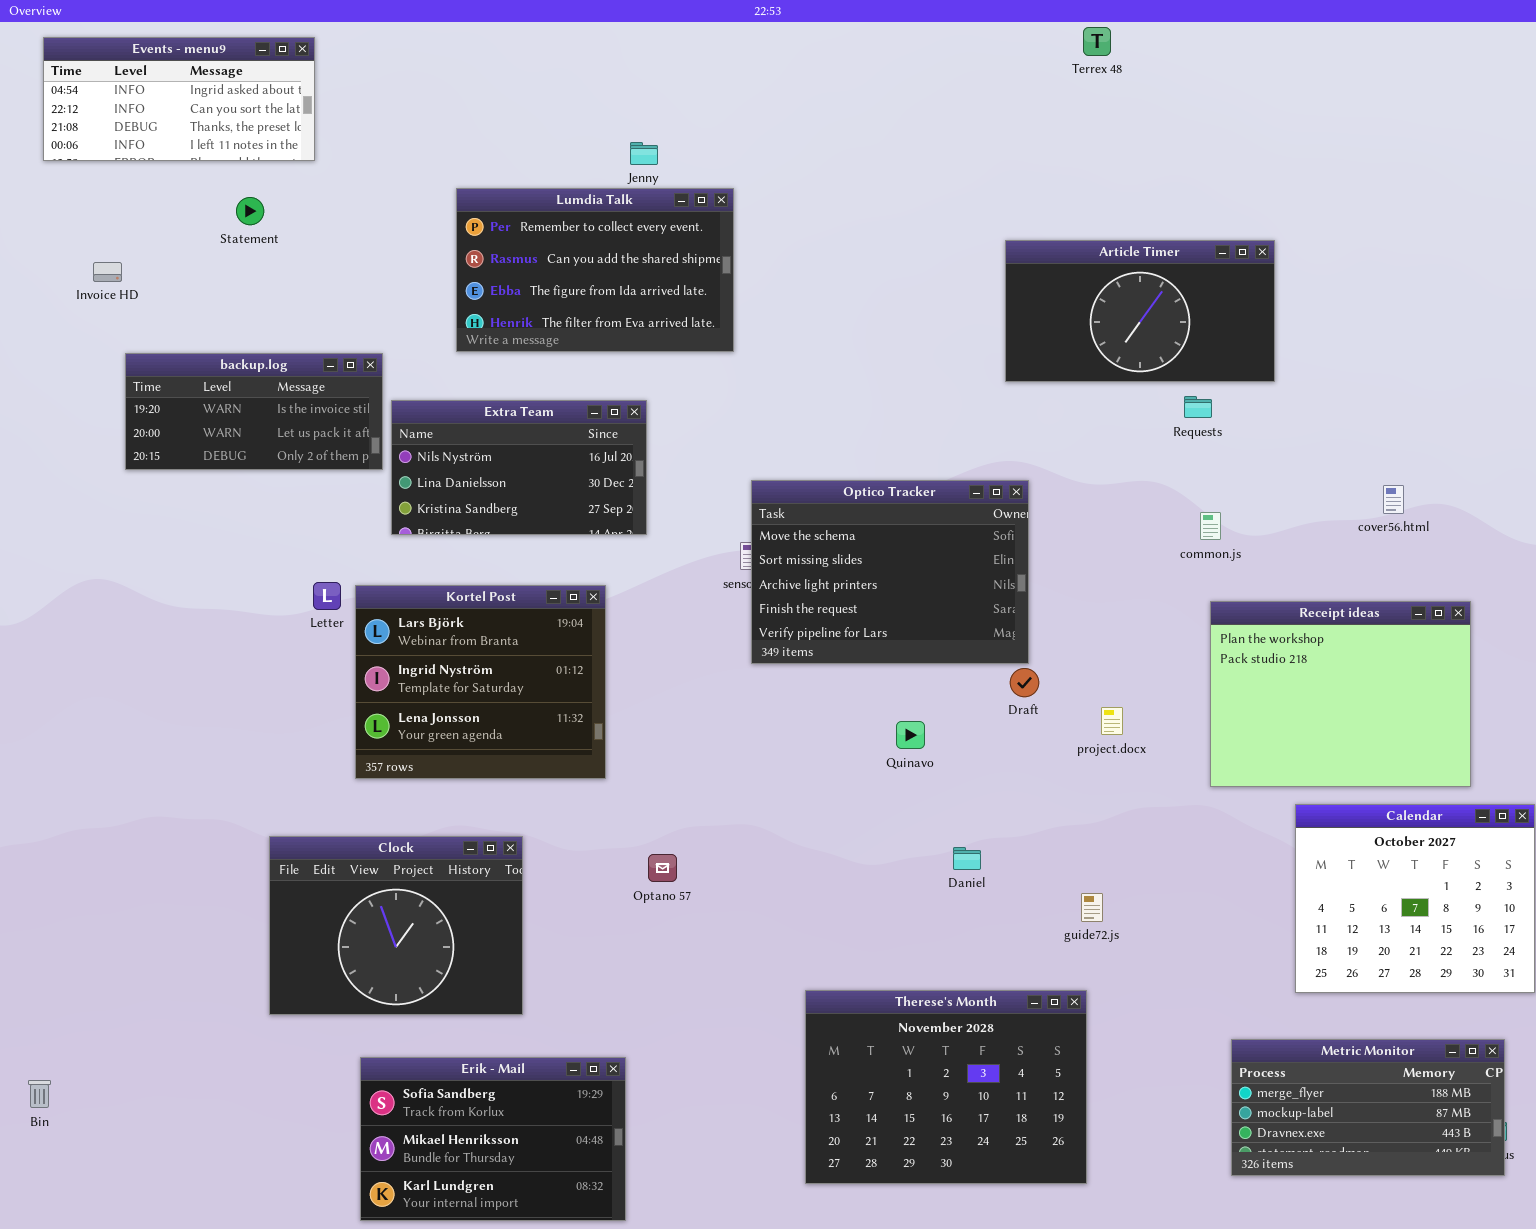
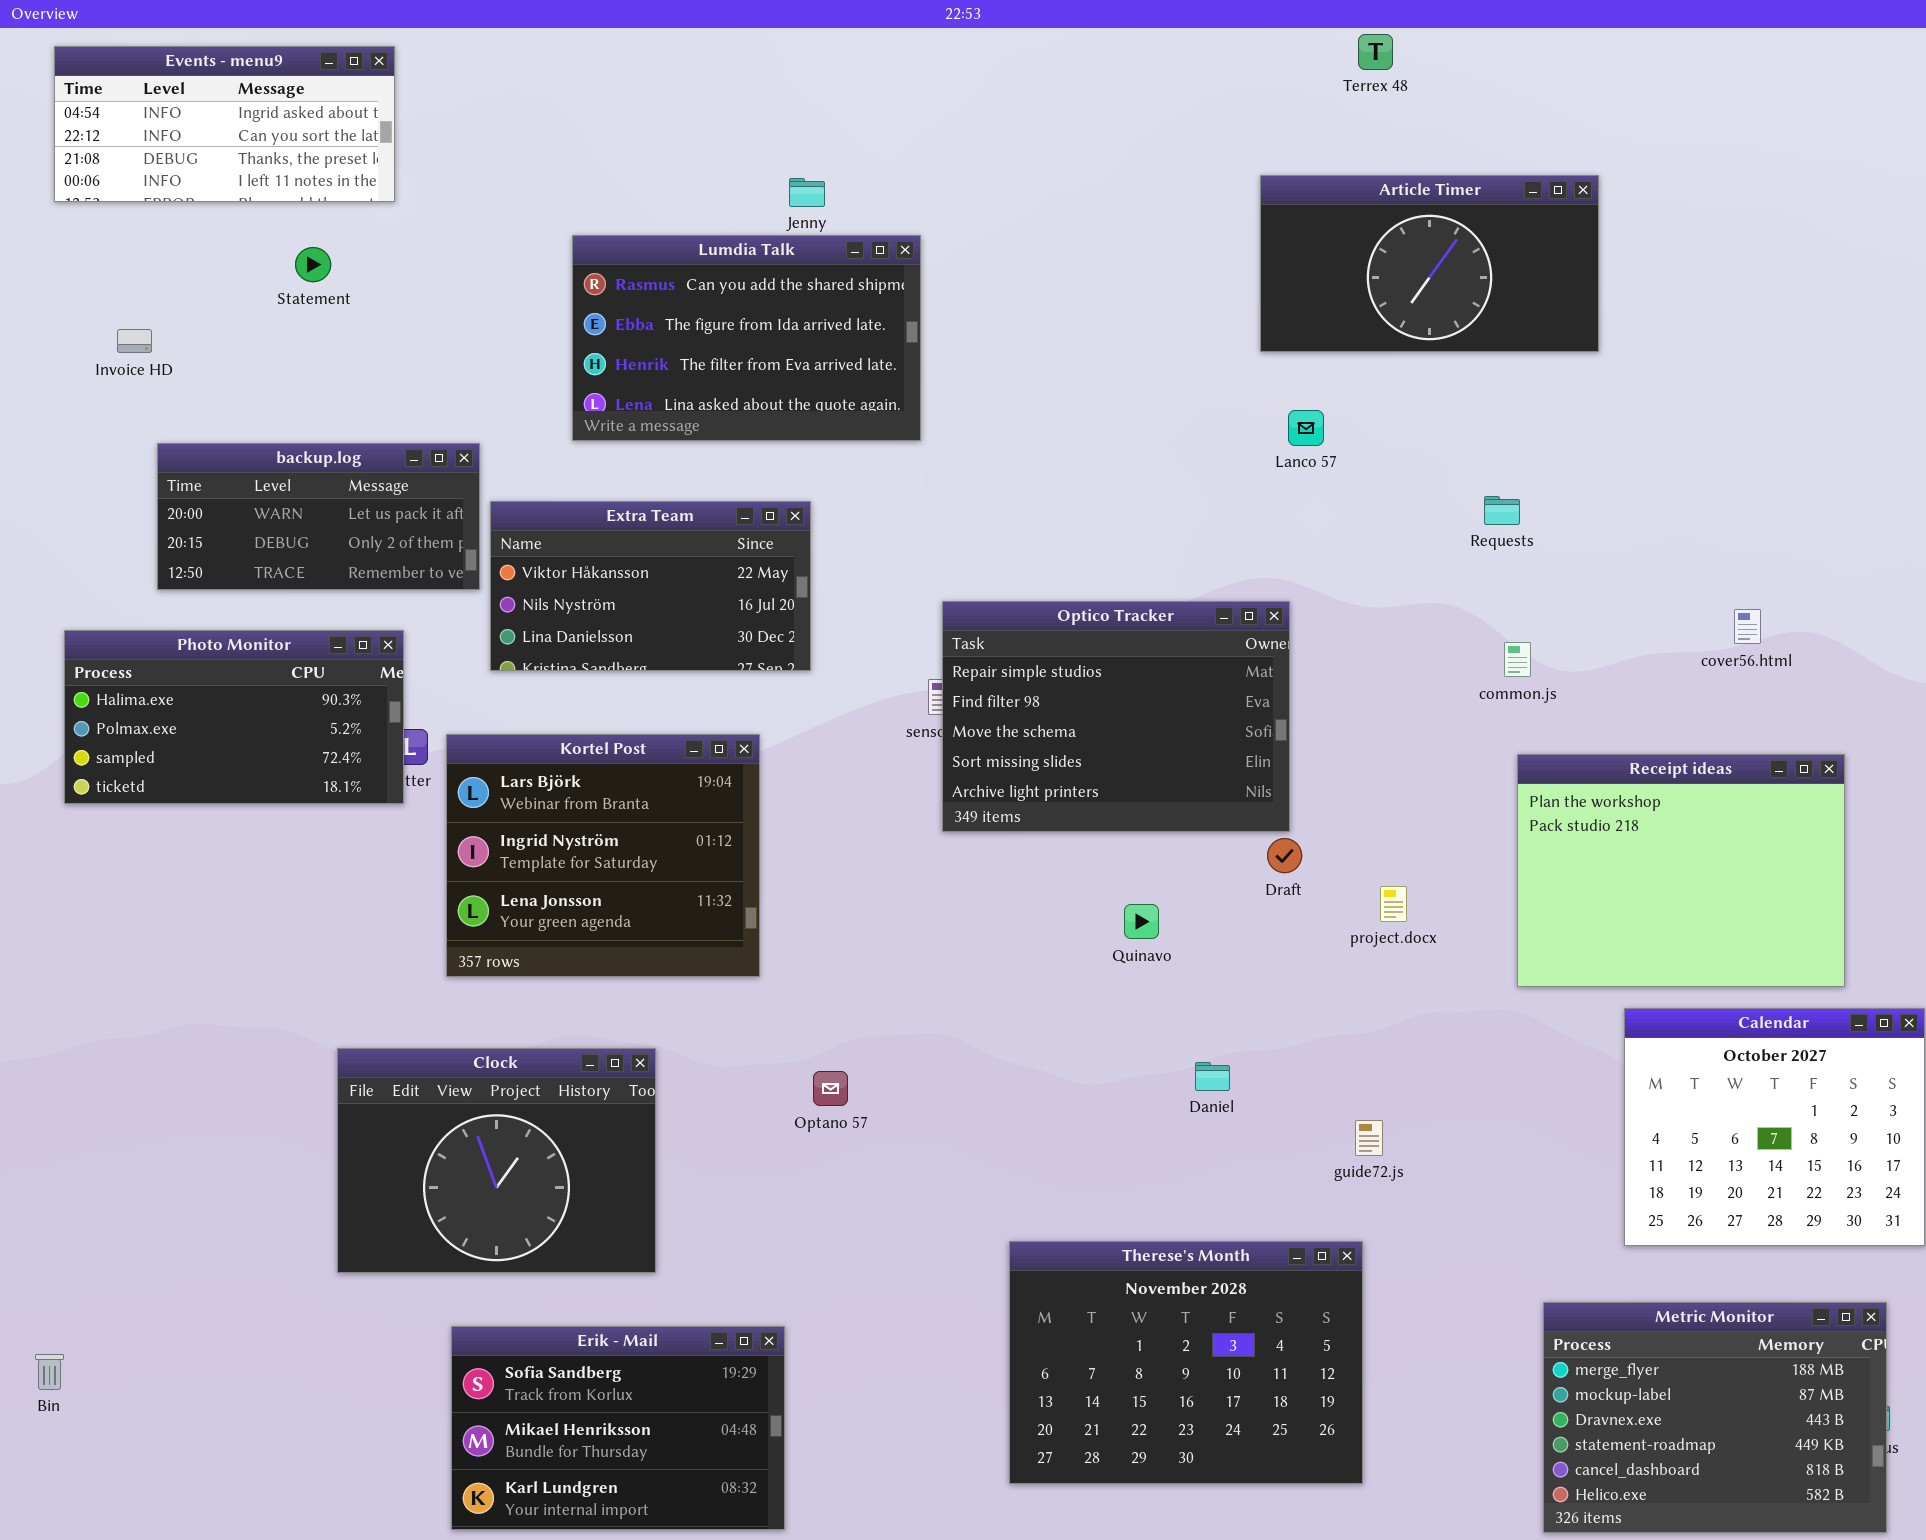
Lumdia Talk: [456,188,734,352] -> [572,235,921,441], scrolled down 1 row
Article Timer: [1005,240,1275,382] -> [1260,175,1599,352], moved
backup.log: [125,353,383,470] -> [157,443,480,590], scrolled down 1 row
Extra Team: [391,400,647,535] -> [490,501,811,671], scrolled up 1 row
Optico Tracker: [751,480,1029,664] -> [942,601,1290,832], scrolled up 2 rows
Photo Monitor: none -> [64,630,404,804], opened
Metric Monitor: [1231,1039,1505,1176] -> [1543,1302,1887,1533], resized

